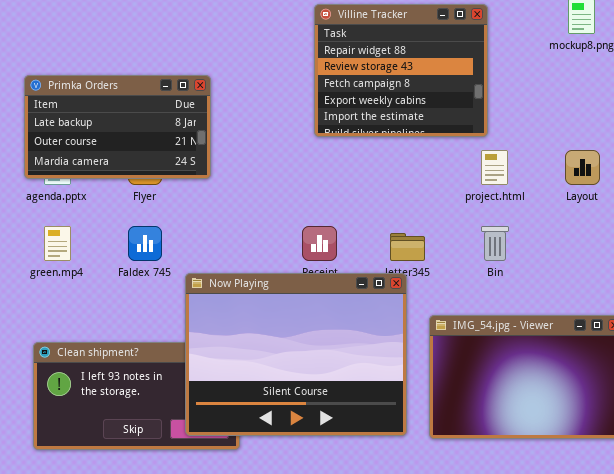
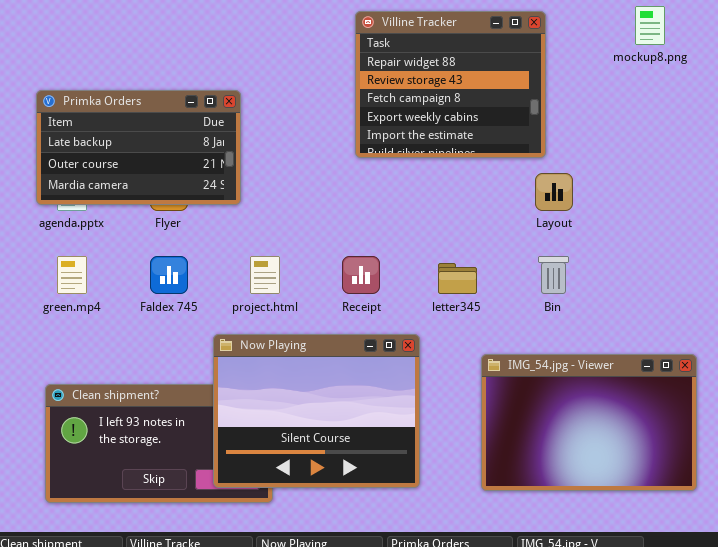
project.html: [481,150,508,185] -> [250,256,280,294], moved
Layout: [565,150,600,185] -> [535,173,573,211], moved
Now Playing: [185,273,407,436] -> [213,334,420,488], resized

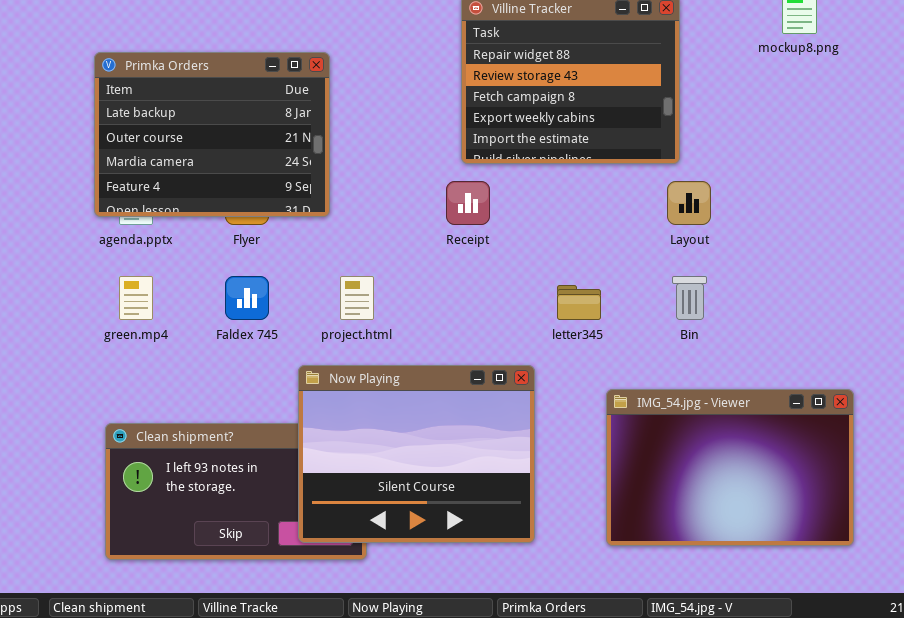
Primka Orders: [36,90,241,205] -> [94,52,330,217], resized
Receipt: [342,256,380,294] -> [446,181,490,225], moved

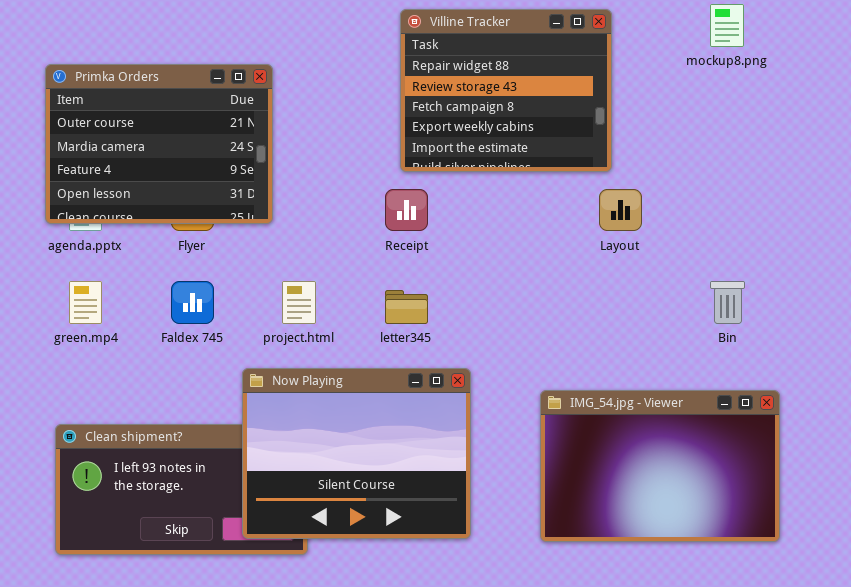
Primka Orders: [94,52,330,217] -> [45,64,273,224], scrolled down 1 row
Bin: [672,276,707,320] -> [710,281,745,324], moved
letter345: [557,285,601,320] -> [385,290,428,324], moved

